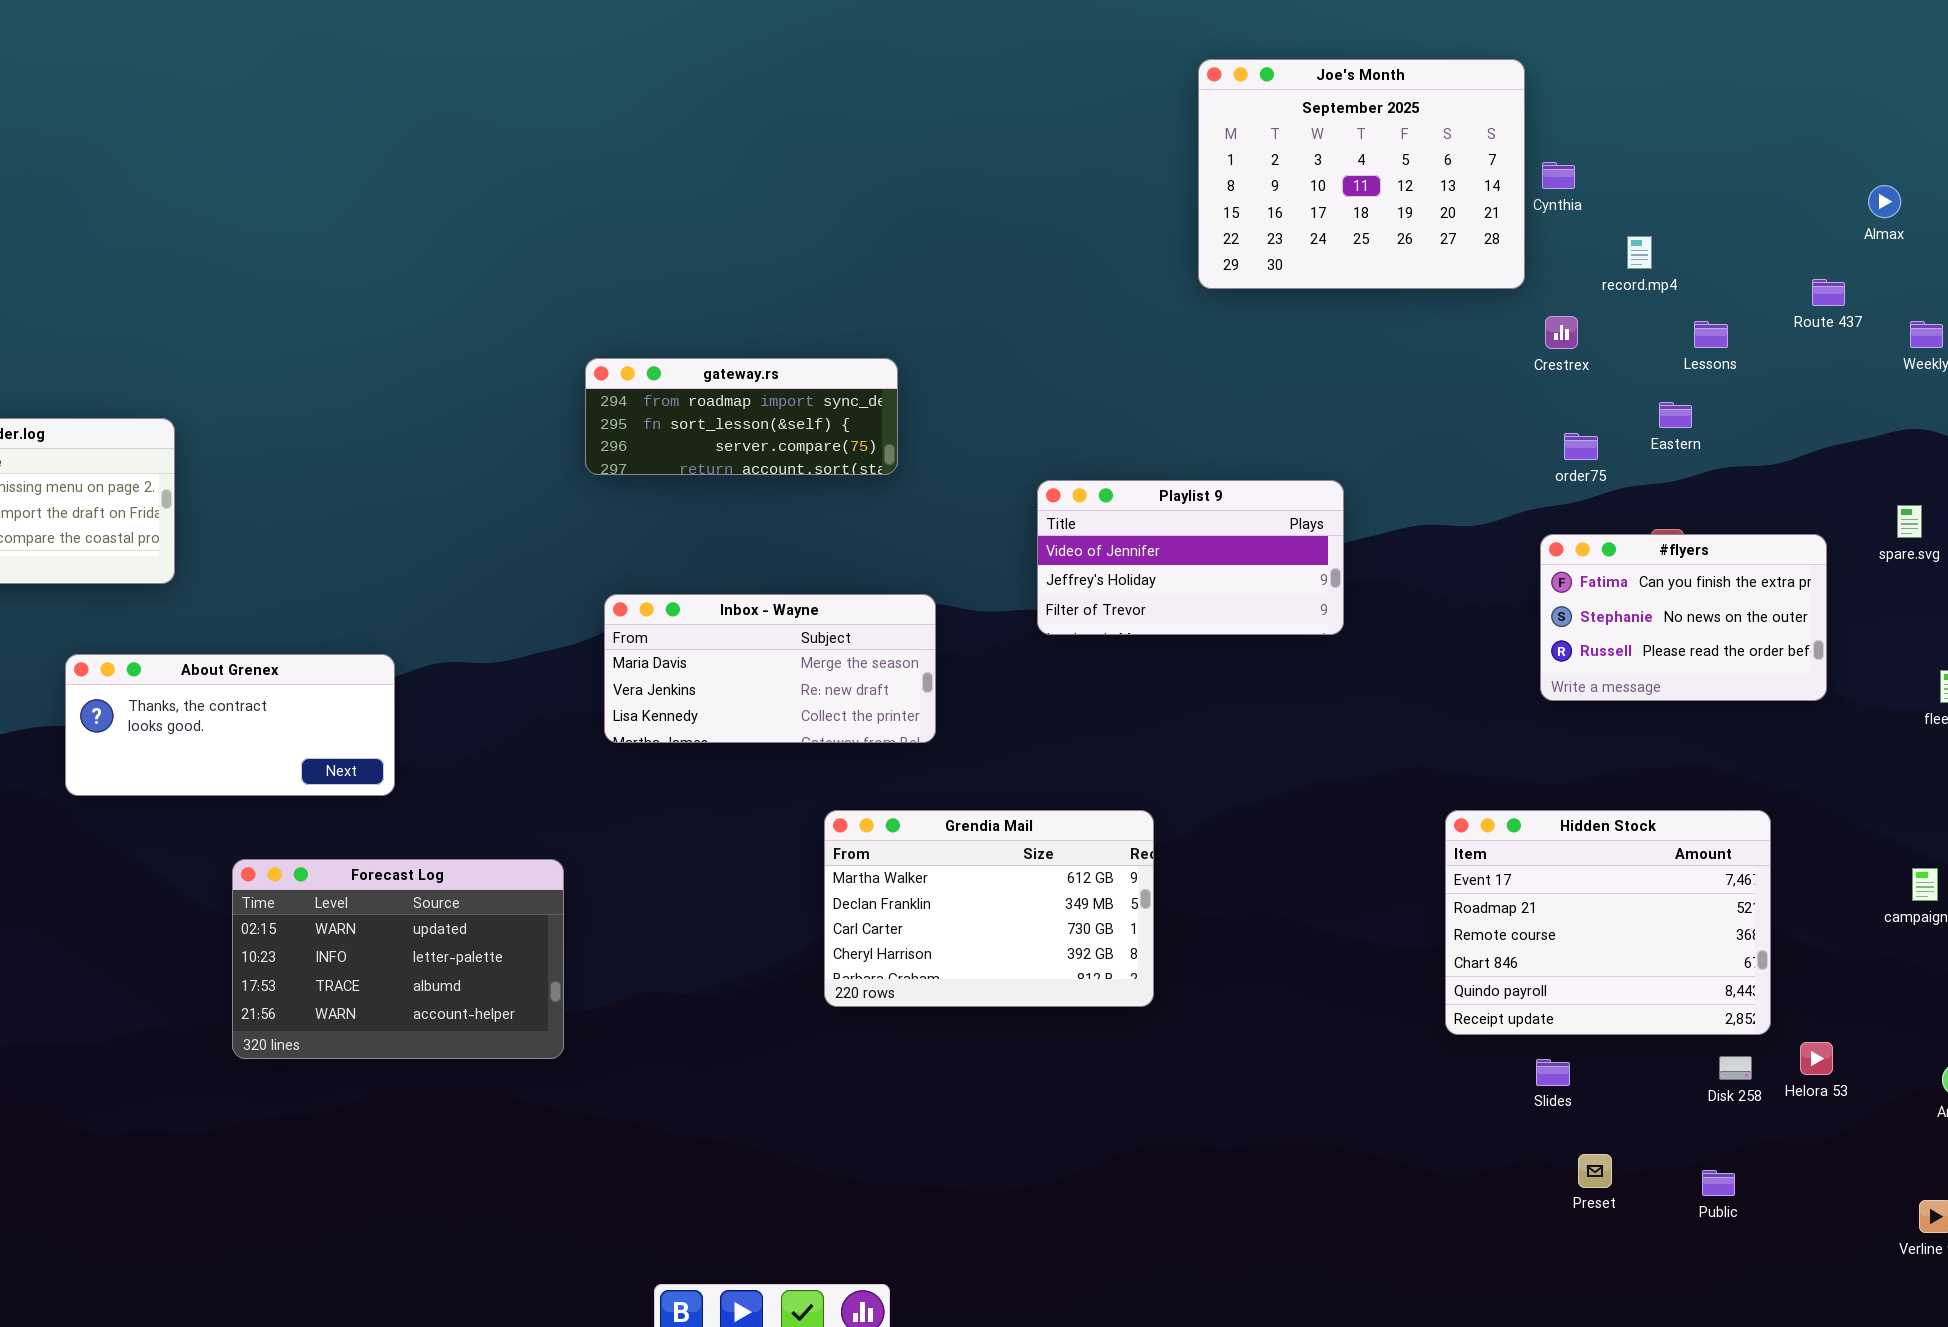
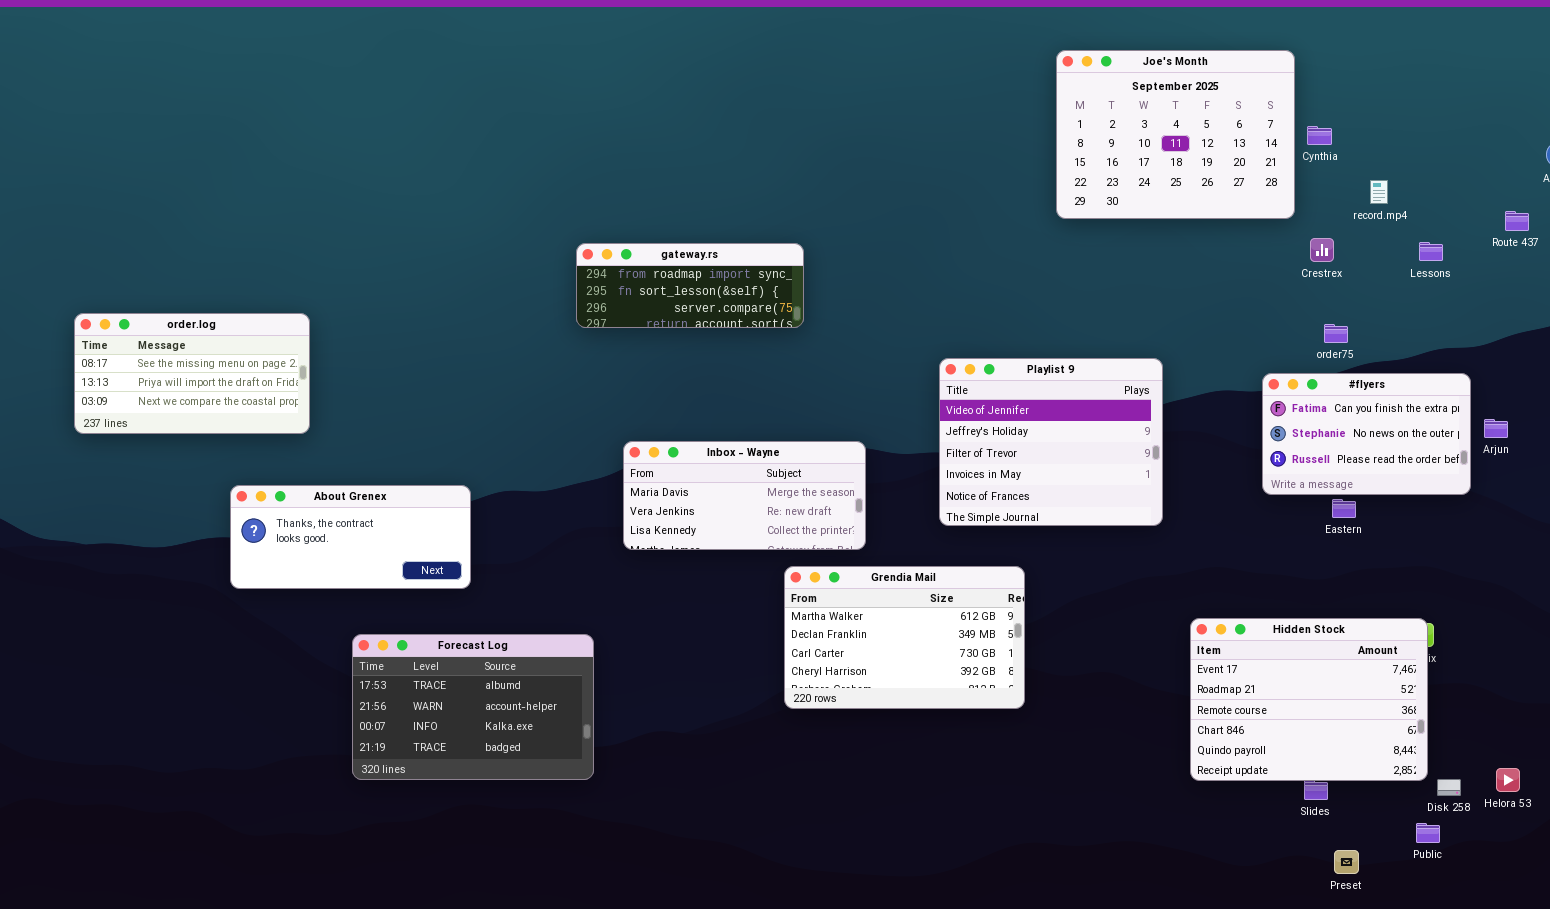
gateway.rs: [585,358,898,475] -> [576,243,804,328], moved
Eastern: [1659,402,1692,428] -> [1332,499,1356,518], moved
Playlist 9: [1037,480,1344,635] -> [939,358,1163,526], resized
#flyers: [1540,534,1827,701] -> [1262,373,1471,495], moved
Grendia Mail: [824,810,1154,1007] -> [784,566,1025,709], moved
Hidden Stock: [1445,810,1771,1035] -> [1190,618,1428,781], moved
Forecast Log: [232,859,564,1059] -> [352,634,594,780], scrolled down 2 rows
Public: [1702,1170,1735,1196] -> [1416,823,1440,843], moved

